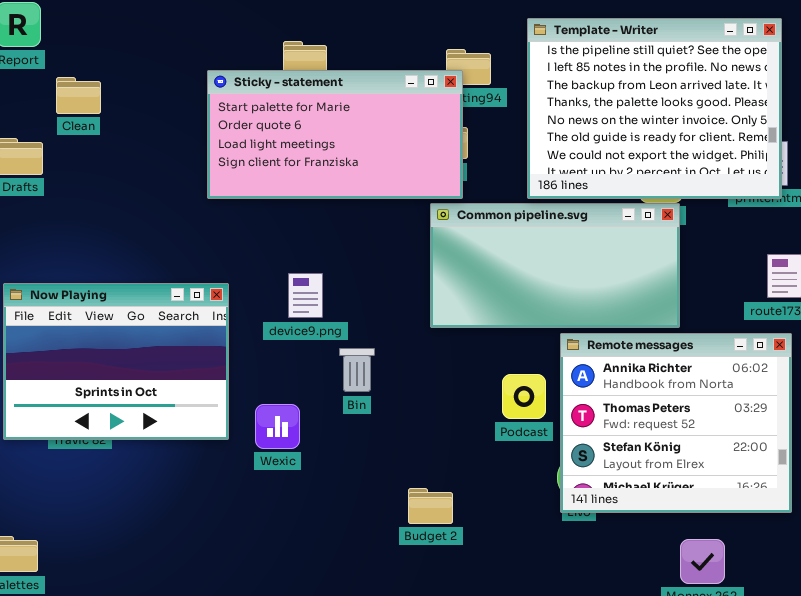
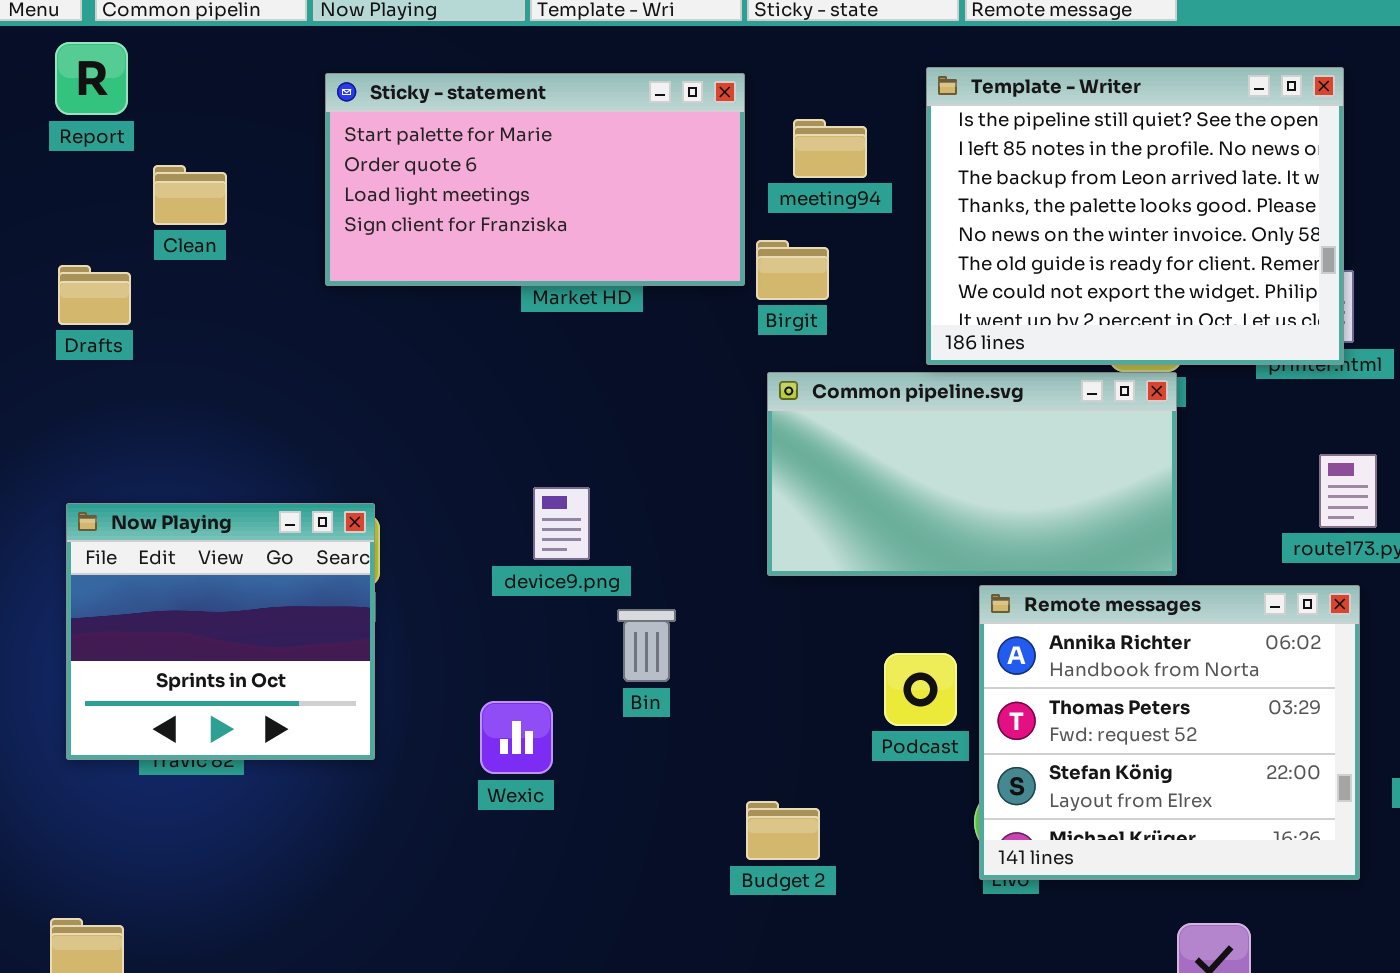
Sticky - statement: [207,70,463,199] -> [325,73,745,286], moved
Now Playing: [3,283,229,440] -> [66,503,375,760], resized
Budget 2: [408,488,453,524] -> [746,801,820,860], moved

